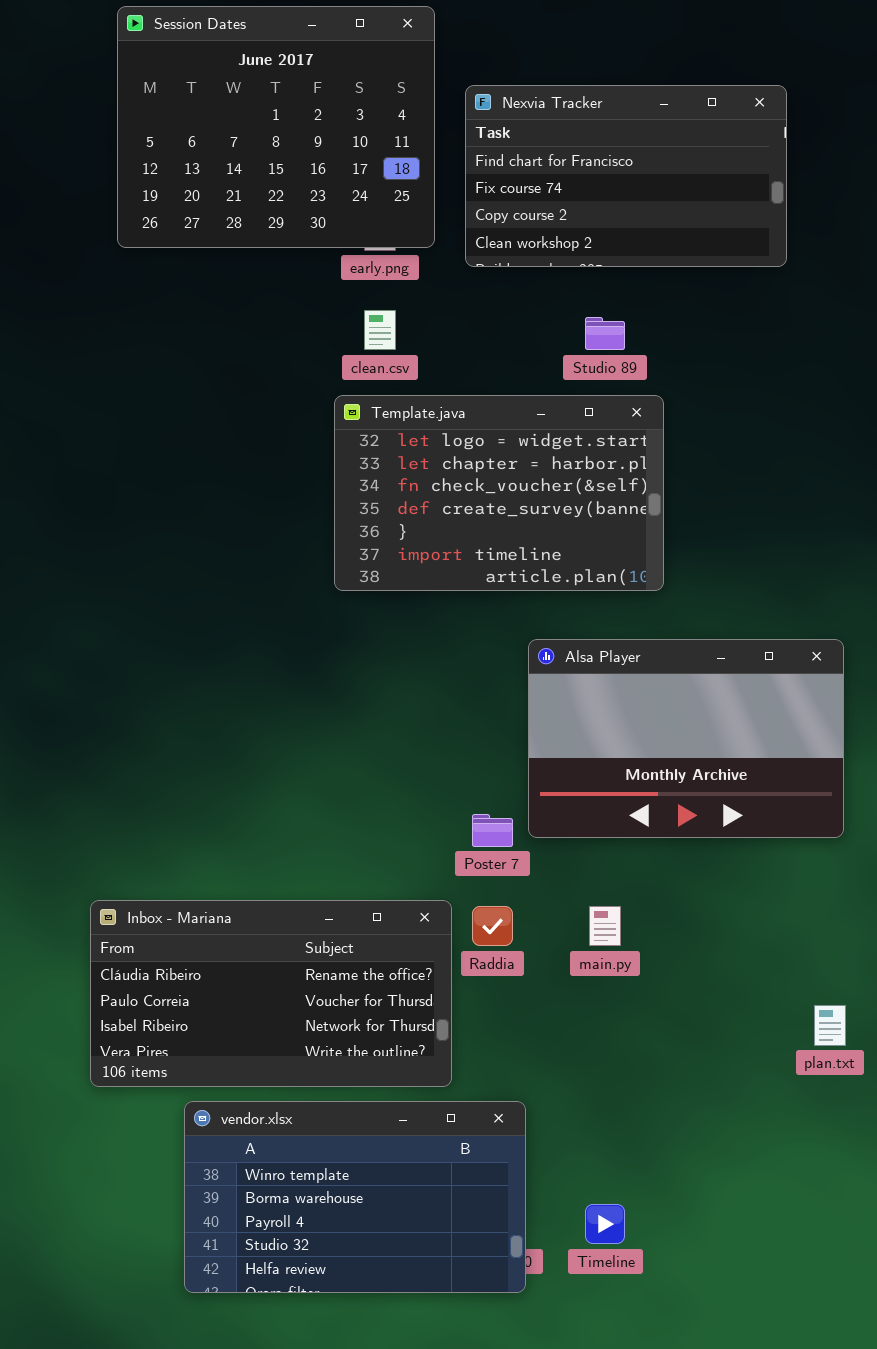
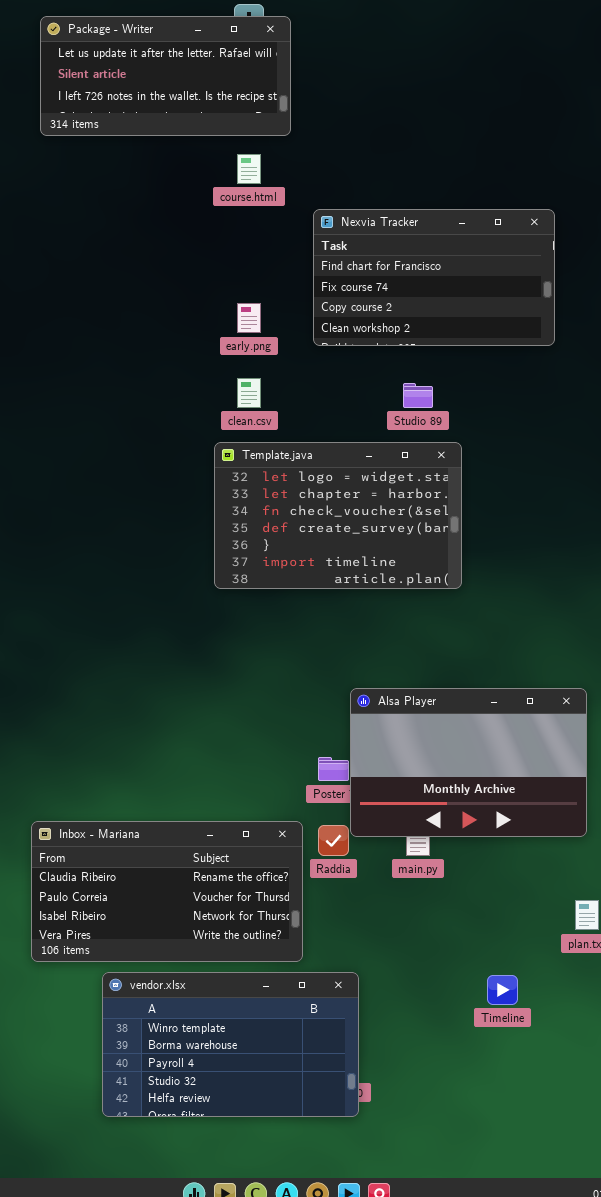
Session Dates: [117,6,435,248] -> none, closed
Alsa Player: [528,639,844,838] -> [350,688,587,837], moved
Timeline: [585,1204,625,1244] -> [487,975,518,1005], moved

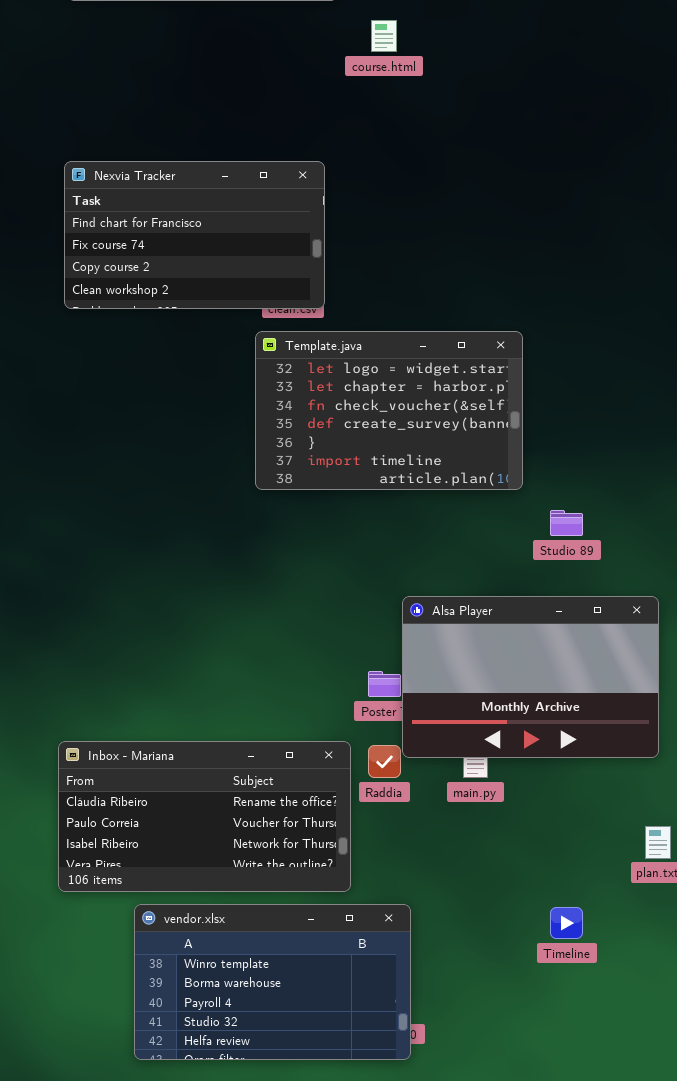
course.html: [237,154,261,184] -> [371,20,397,52], moved
Nexvia Tracker: [313,209,555,346] -> [64,161,325,309], moved
Studio 89: [403,383,433,408] -> [550,510,583,536], moved

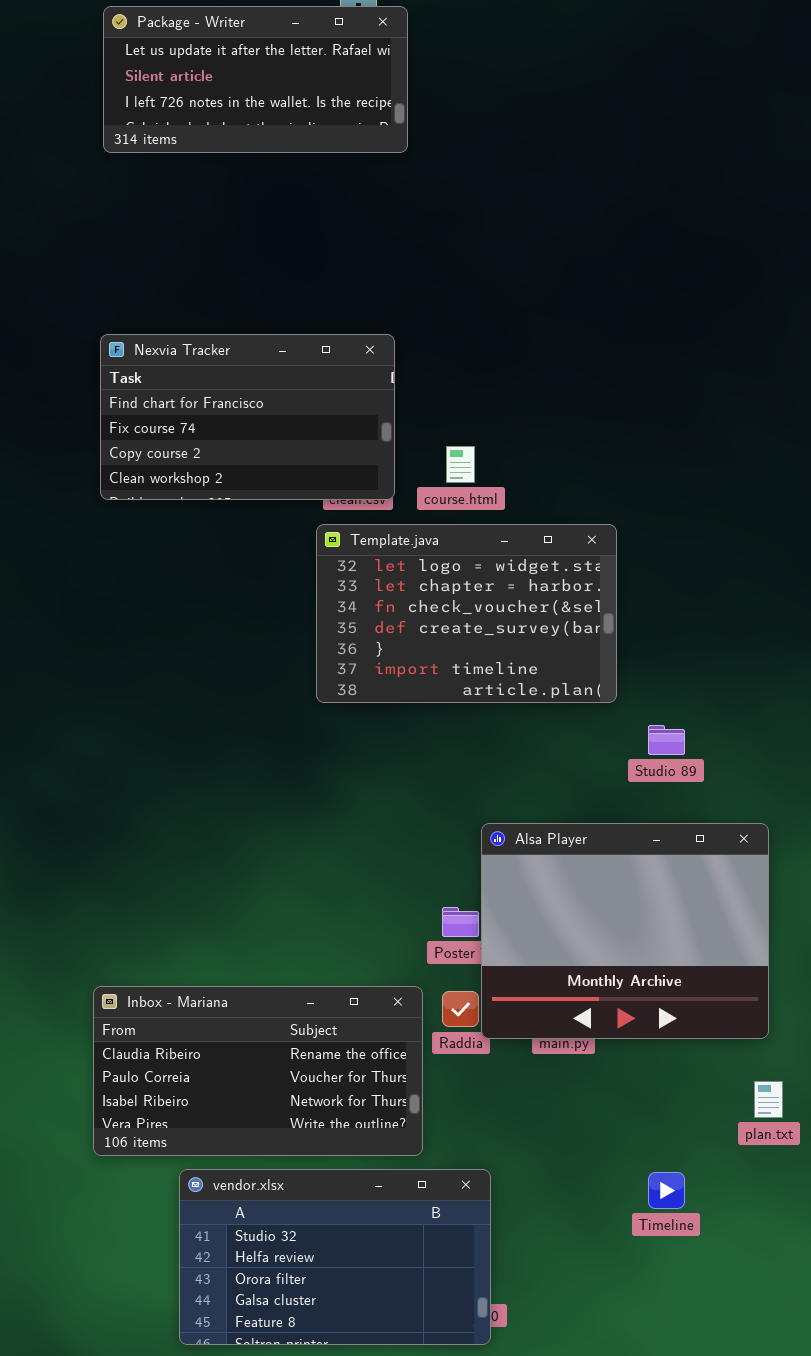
course.html: [371,20,397,52] -> [446,446,475,483], moved
Alsa Player: [402,596,659,758] -> [481,823,769,1039], resized
vendor.xlsx: [134,904,411,1060] -> [179,1169,491,1345], scrolled down 3 rows

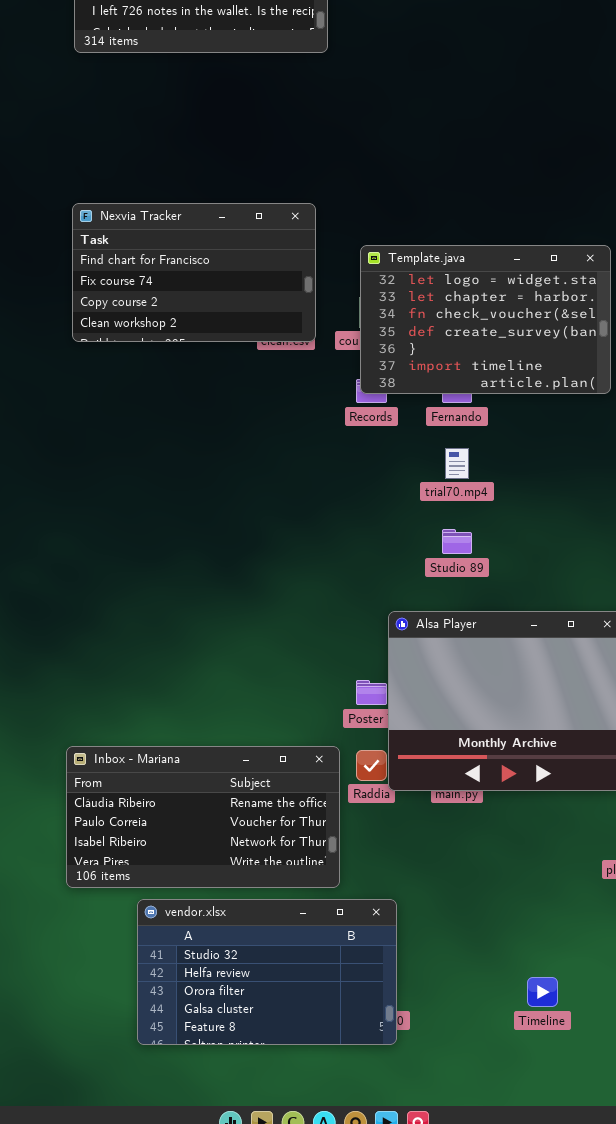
Template.java: [316,524,617,703] -> [360,245,611,394], moved
Studio 89: [648,725,685,755] -> [442,529,472,554], moved
Timeline: [648,1172,685,1209] -> [527,977,558,1007], moved

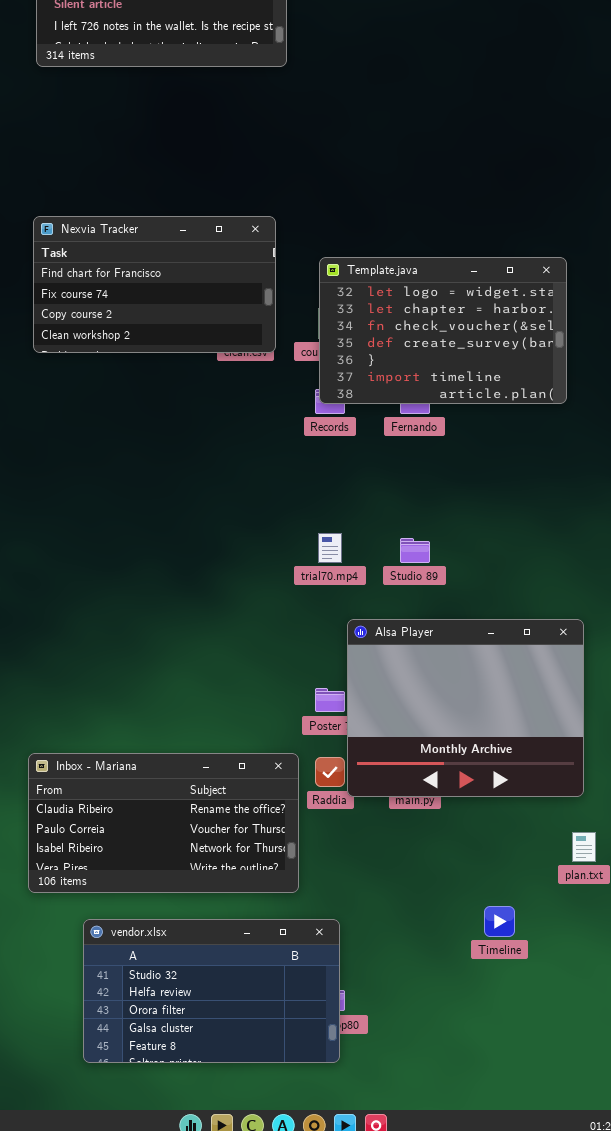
trial70.mp4: [445,448,469,479] -> [318,533,342,563], moved
vendor.xlsx: [137,899,397,1045] -> [83,919,340,1063], moved
Timeline: [527,977,558,1007] -> [484,906,515,937], moved

